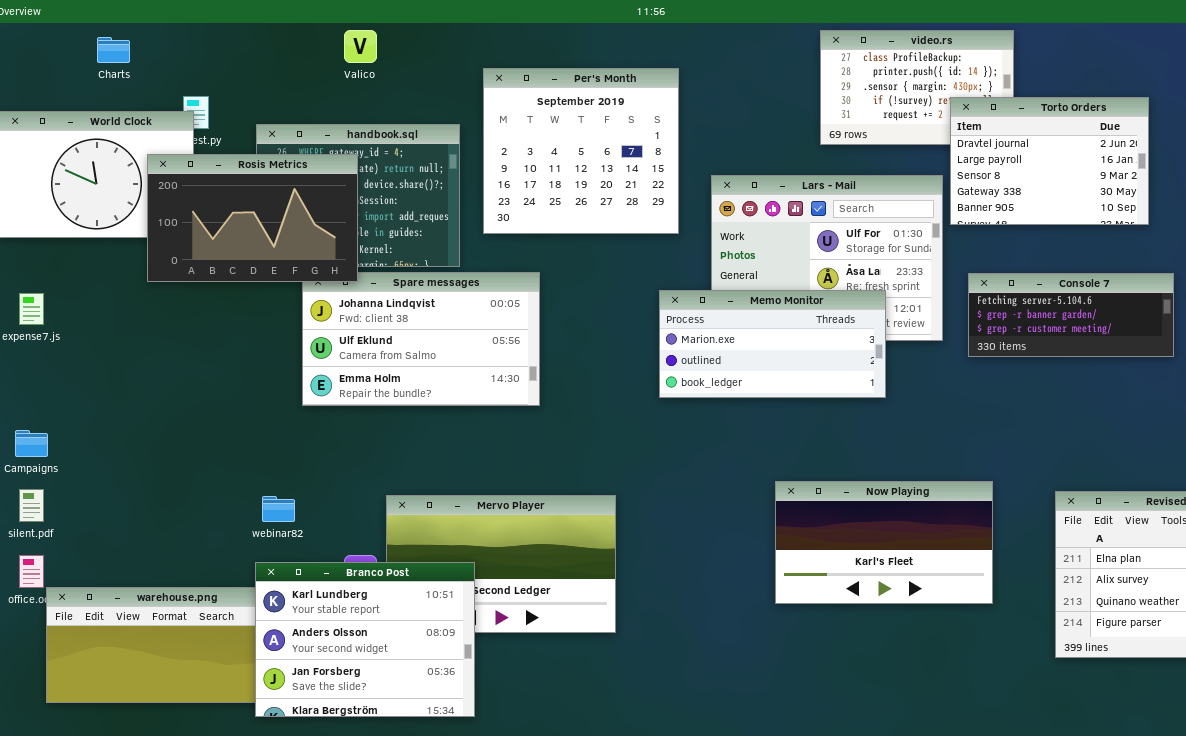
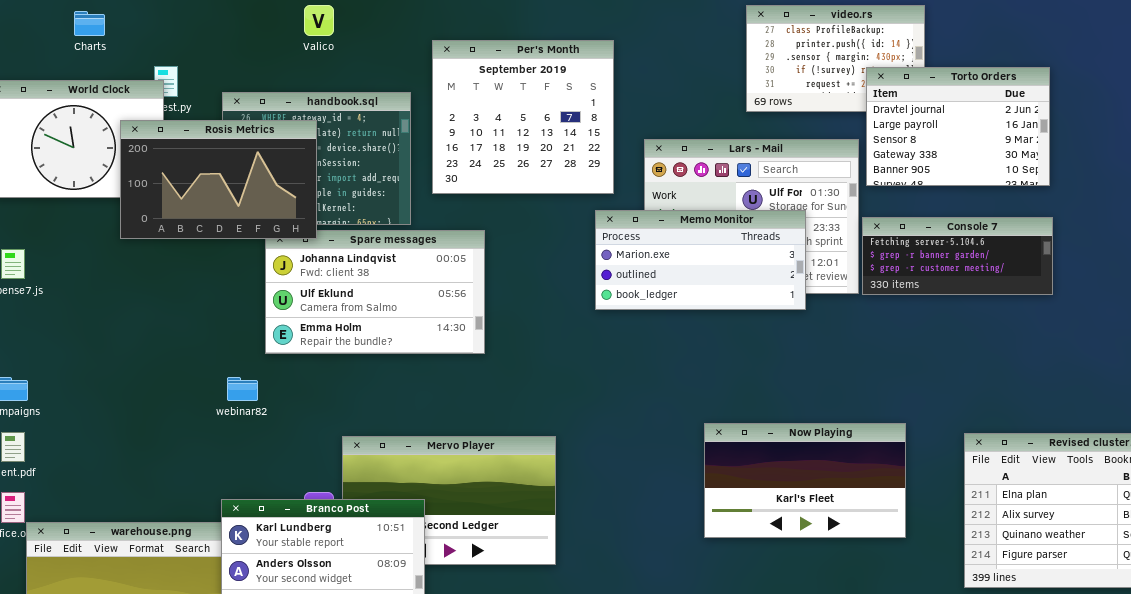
Console 7: [968,273,1174,357] -> [862,217,1053,295], moved
Memo Monitor: [659,290,886,398] -> [595,210,806,310], moved
webinar82: [262,496,295,522] -> [227,377,258,401], moved

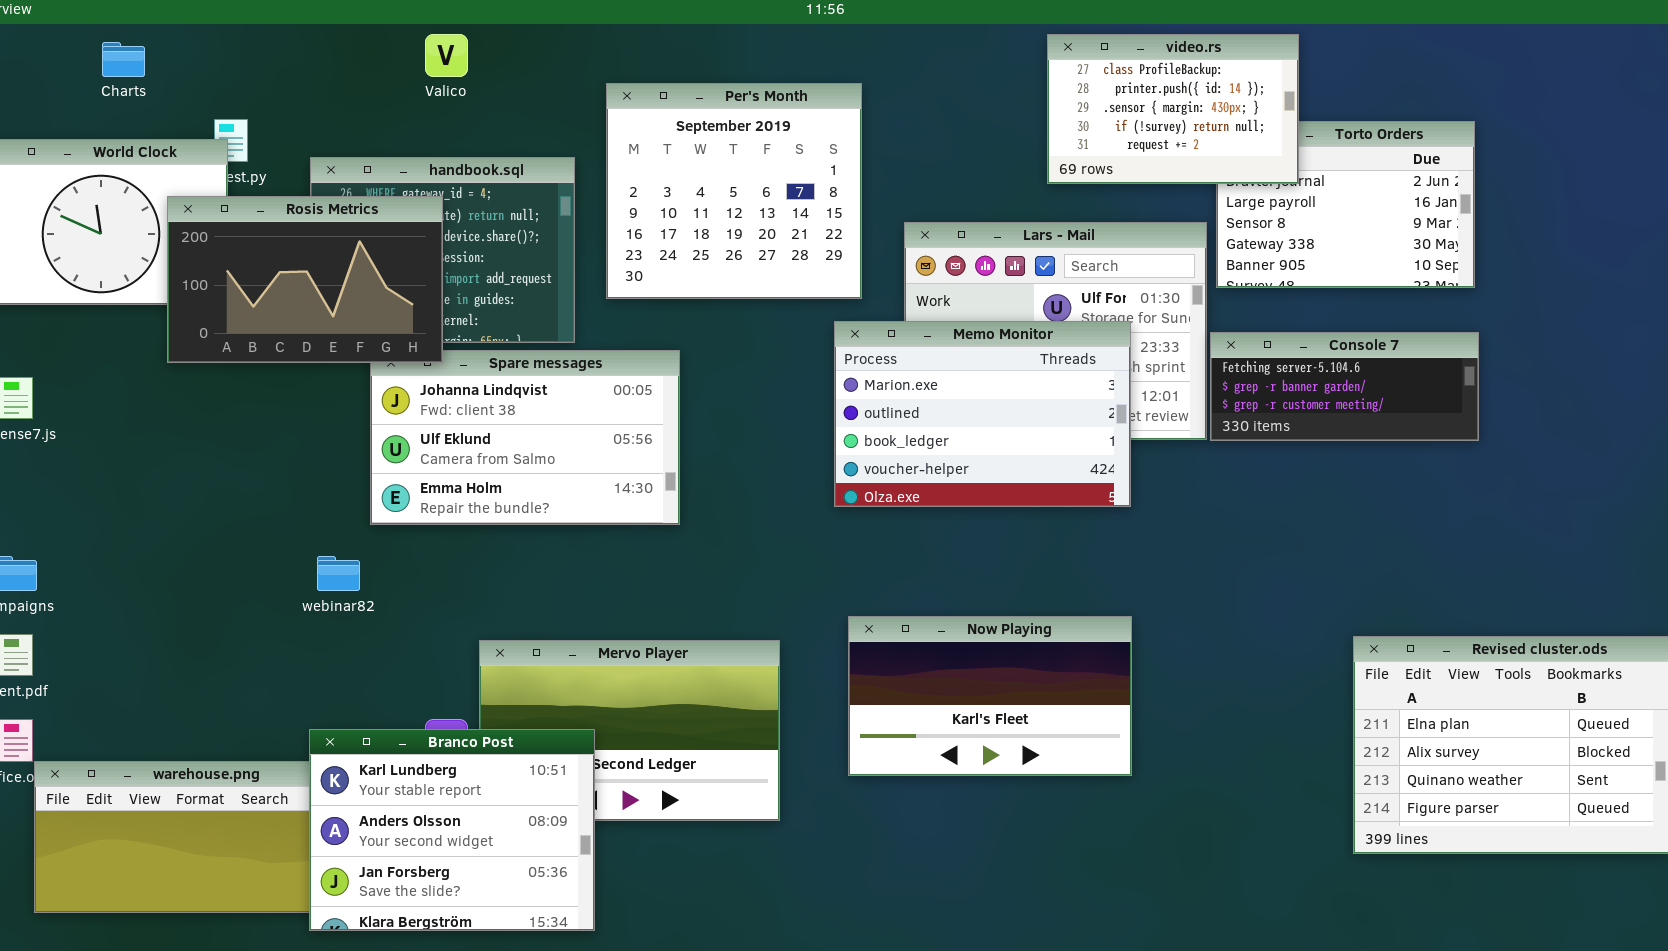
video.rs: [746,5,925,112] -> [1047,34,1299,184], raised
Memo Monitor: [595,210,806,310] -> [834,321,1131,507], resized
Now Playing: [704,423,906,538] -> [848,616,1132,776], moved

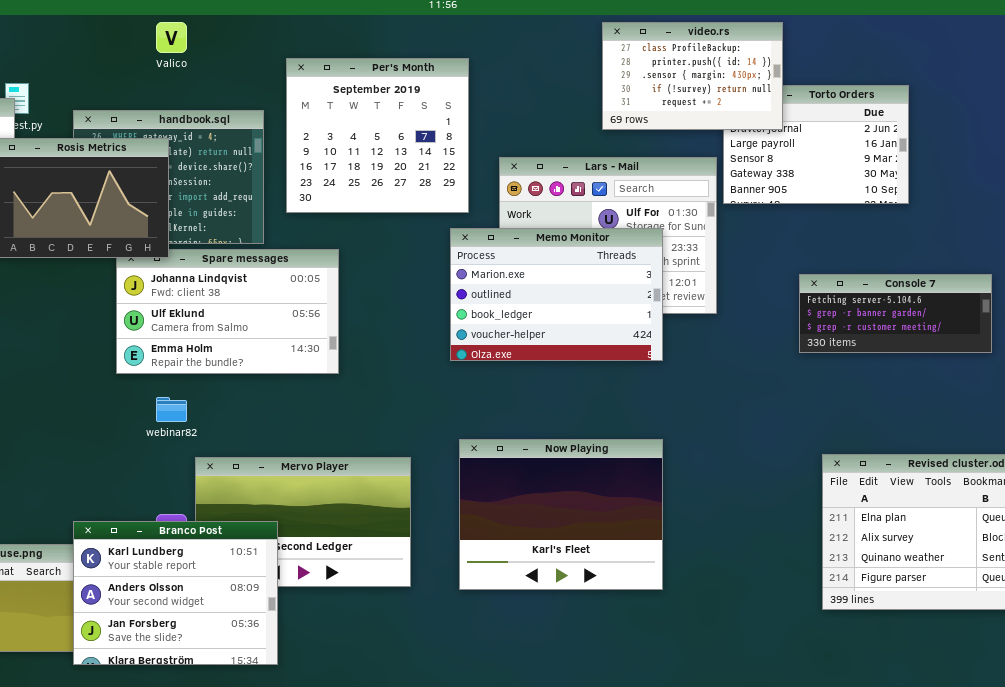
Console 7: [1210,332,1479,441] -> [799,274,992,353], moved
webinar82: [317,556,360,591] -> [156,397,187,422], moved
Now Playing: [848,616,1132,776] -> [459,439,663,590], resized

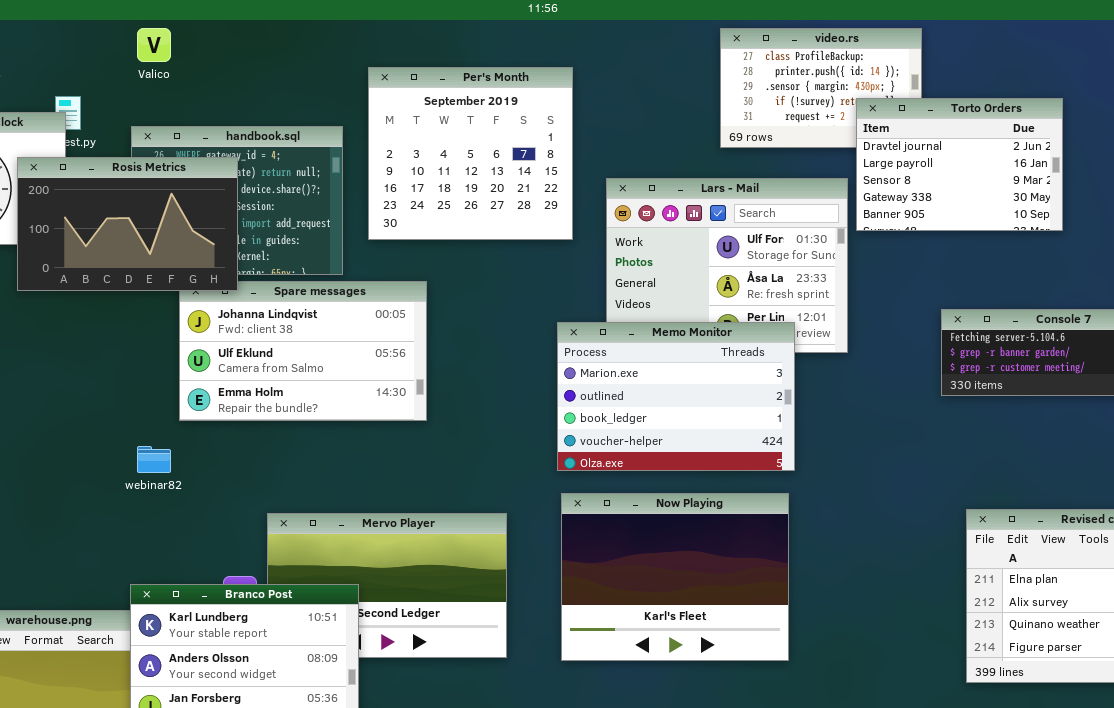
Valico: [156,22,187,53] -> [137,28,171,62], moved
Torto Orders: [723,85,909,204] -> [856,98,1063,231], raised
Memo Monitor: [450,228,663,361] -> [557,322,795,471], moved
webinar82: [156,397,187,422] -> [137,446,171,473], moved

